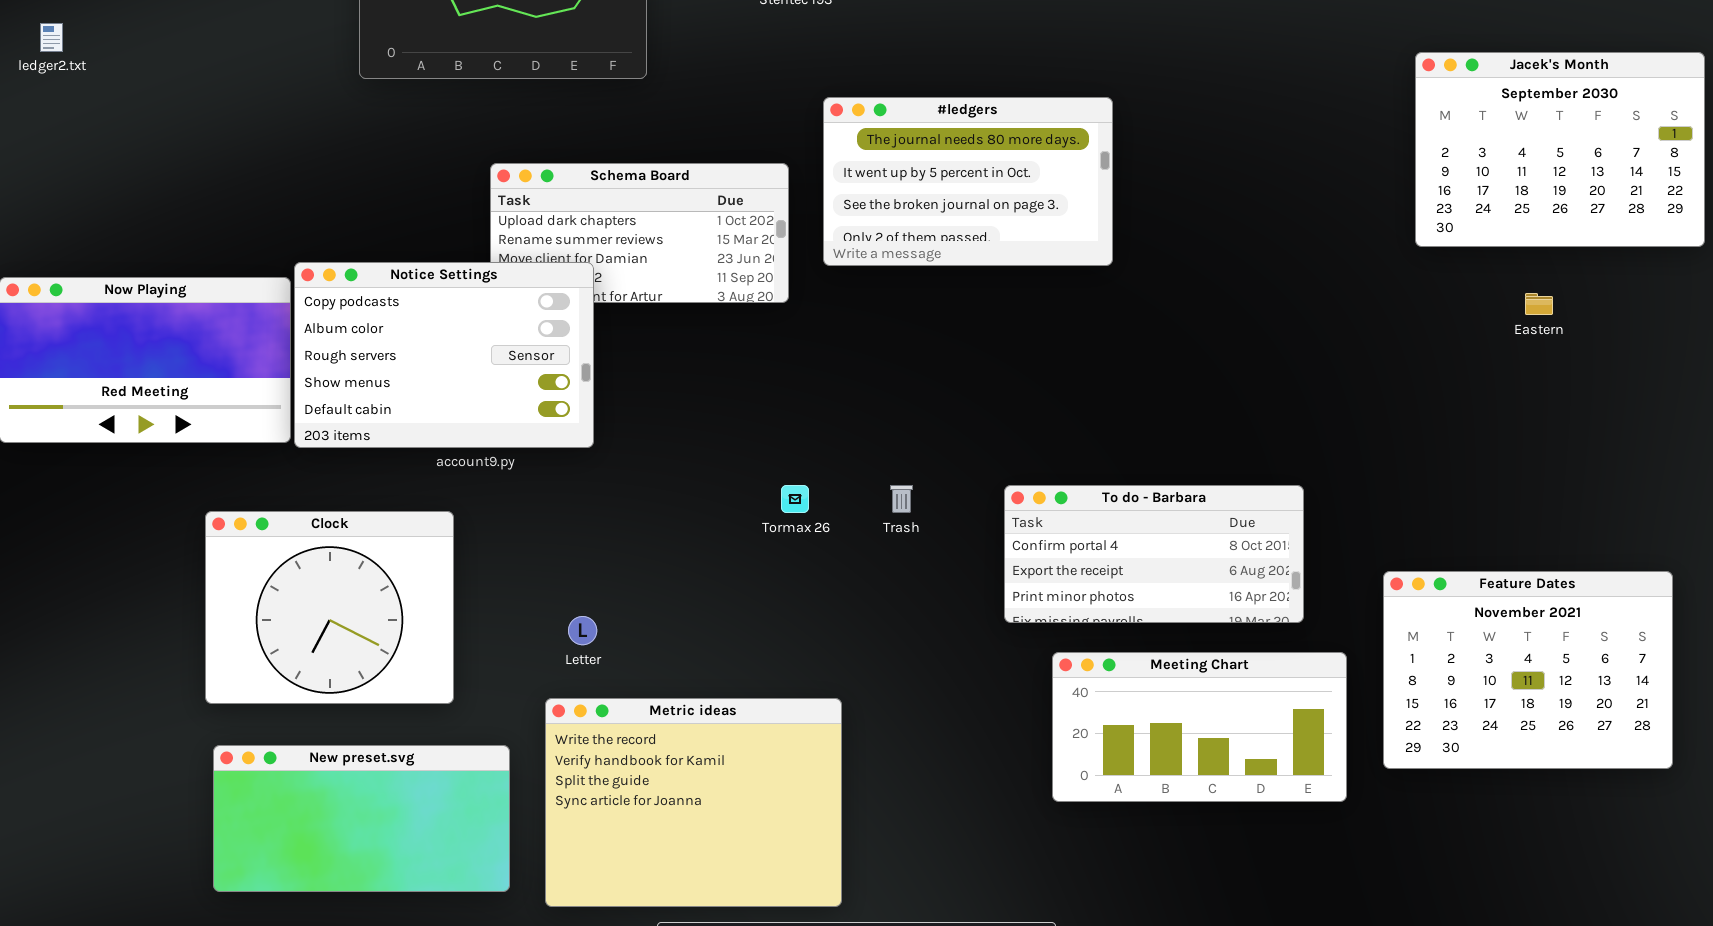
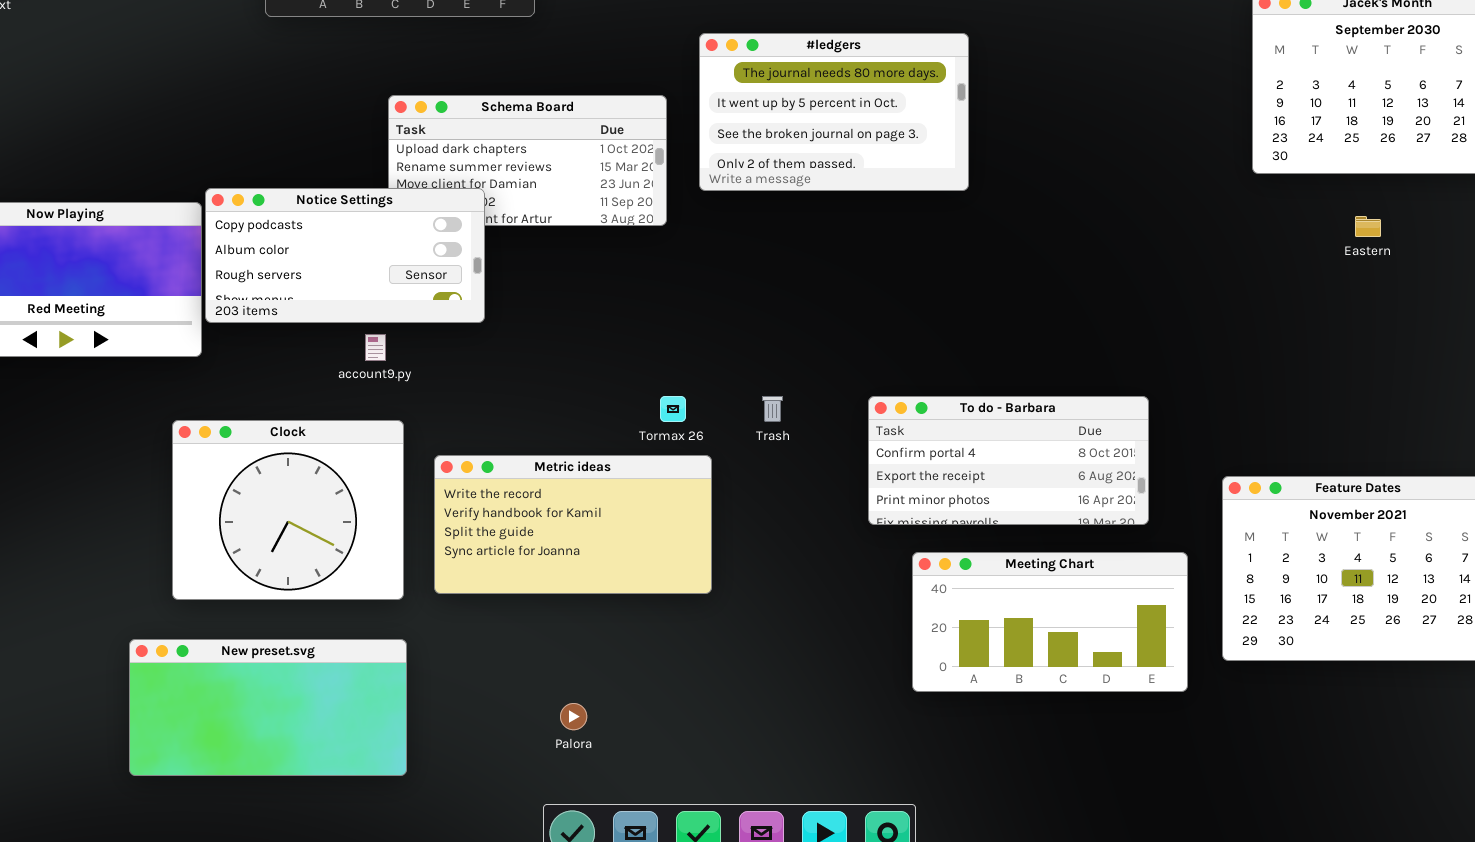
Notice Settings: [294,262,594,448] -> [205,188,485,323], resized
Clock: [205,511,454,704] -> [172,420,404,600], moved
Metric ideas: [545,698,842,907] -> [434,455,712,594], moved, resized

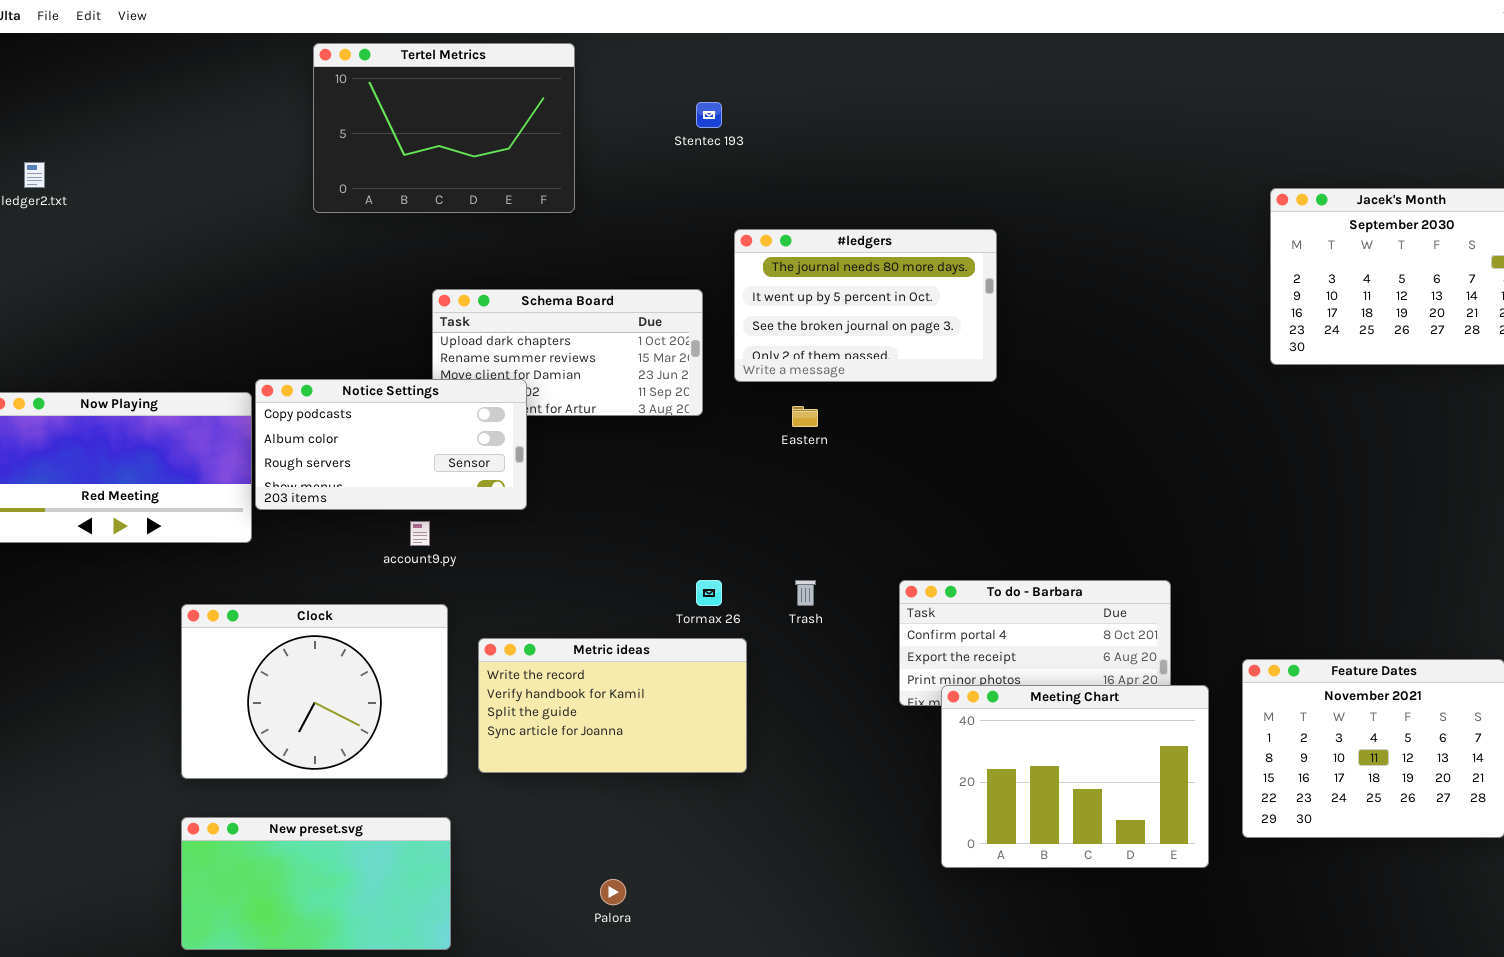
Eastern: [1355,216,1381,237] -> [792,406,818,427], moved
Clock: [172,420,404,600] -> [181,604,448,779], resized
Meeting Chart: [912,552,1188,692] -> [941,685,1209,868], resized

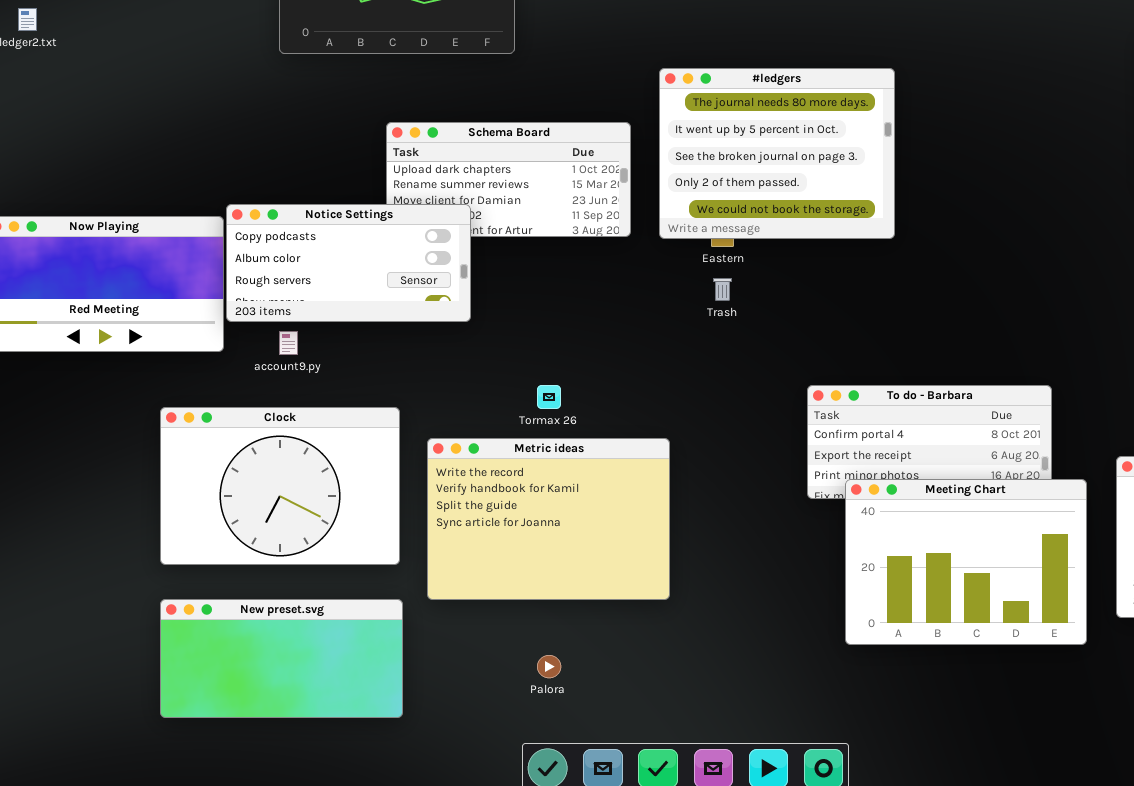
#ledgers: [734,229,997,382] -> [659,68,895,239], resized
account9.py: [410,521,430,546] -> [279,331,298,355], moved
Tormax 26: [696,580,722,606] -> [537,385,561,409], moved
Trash: [795,580,816,606] -> [713,278,732,301], moved
Metric ideas: [478,638,747,773] -> [427,438,670,600], resized

